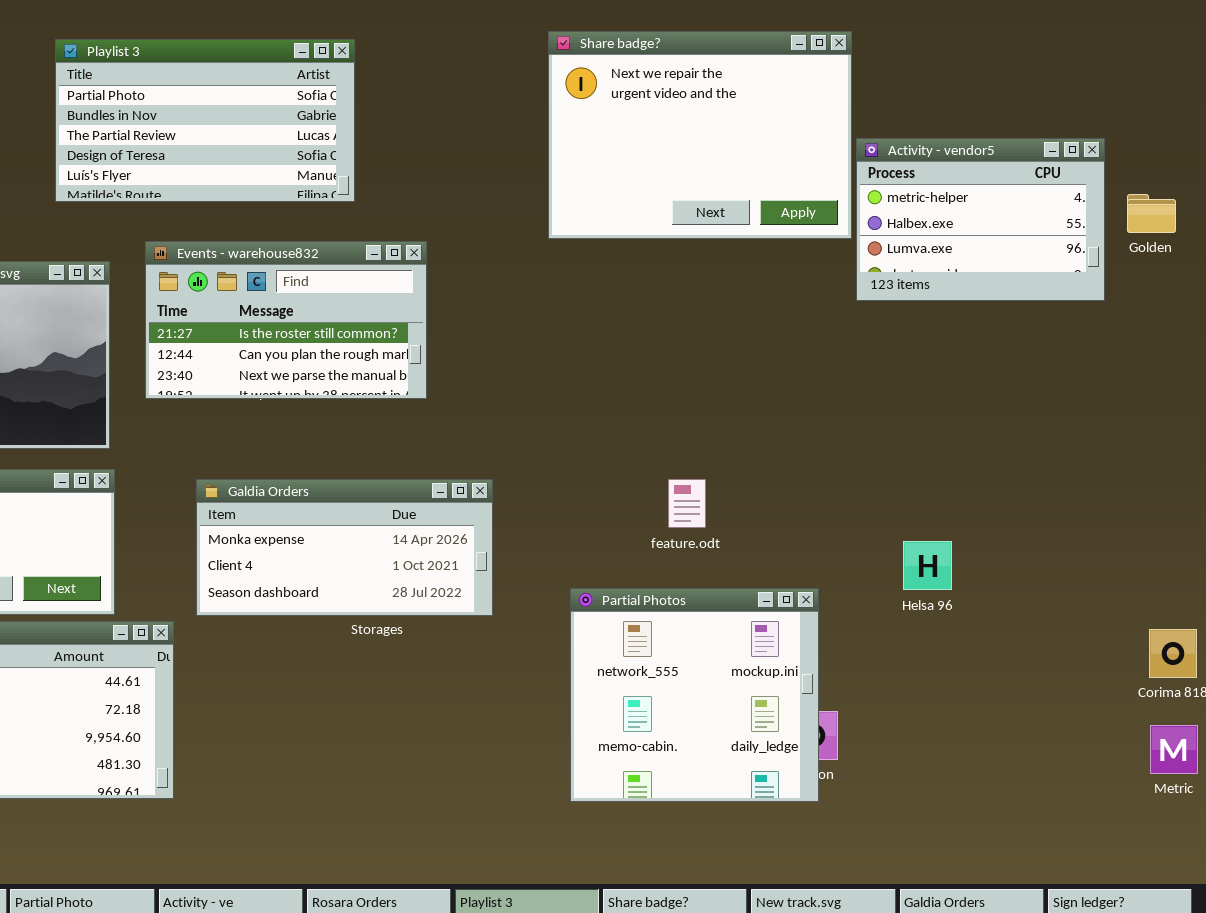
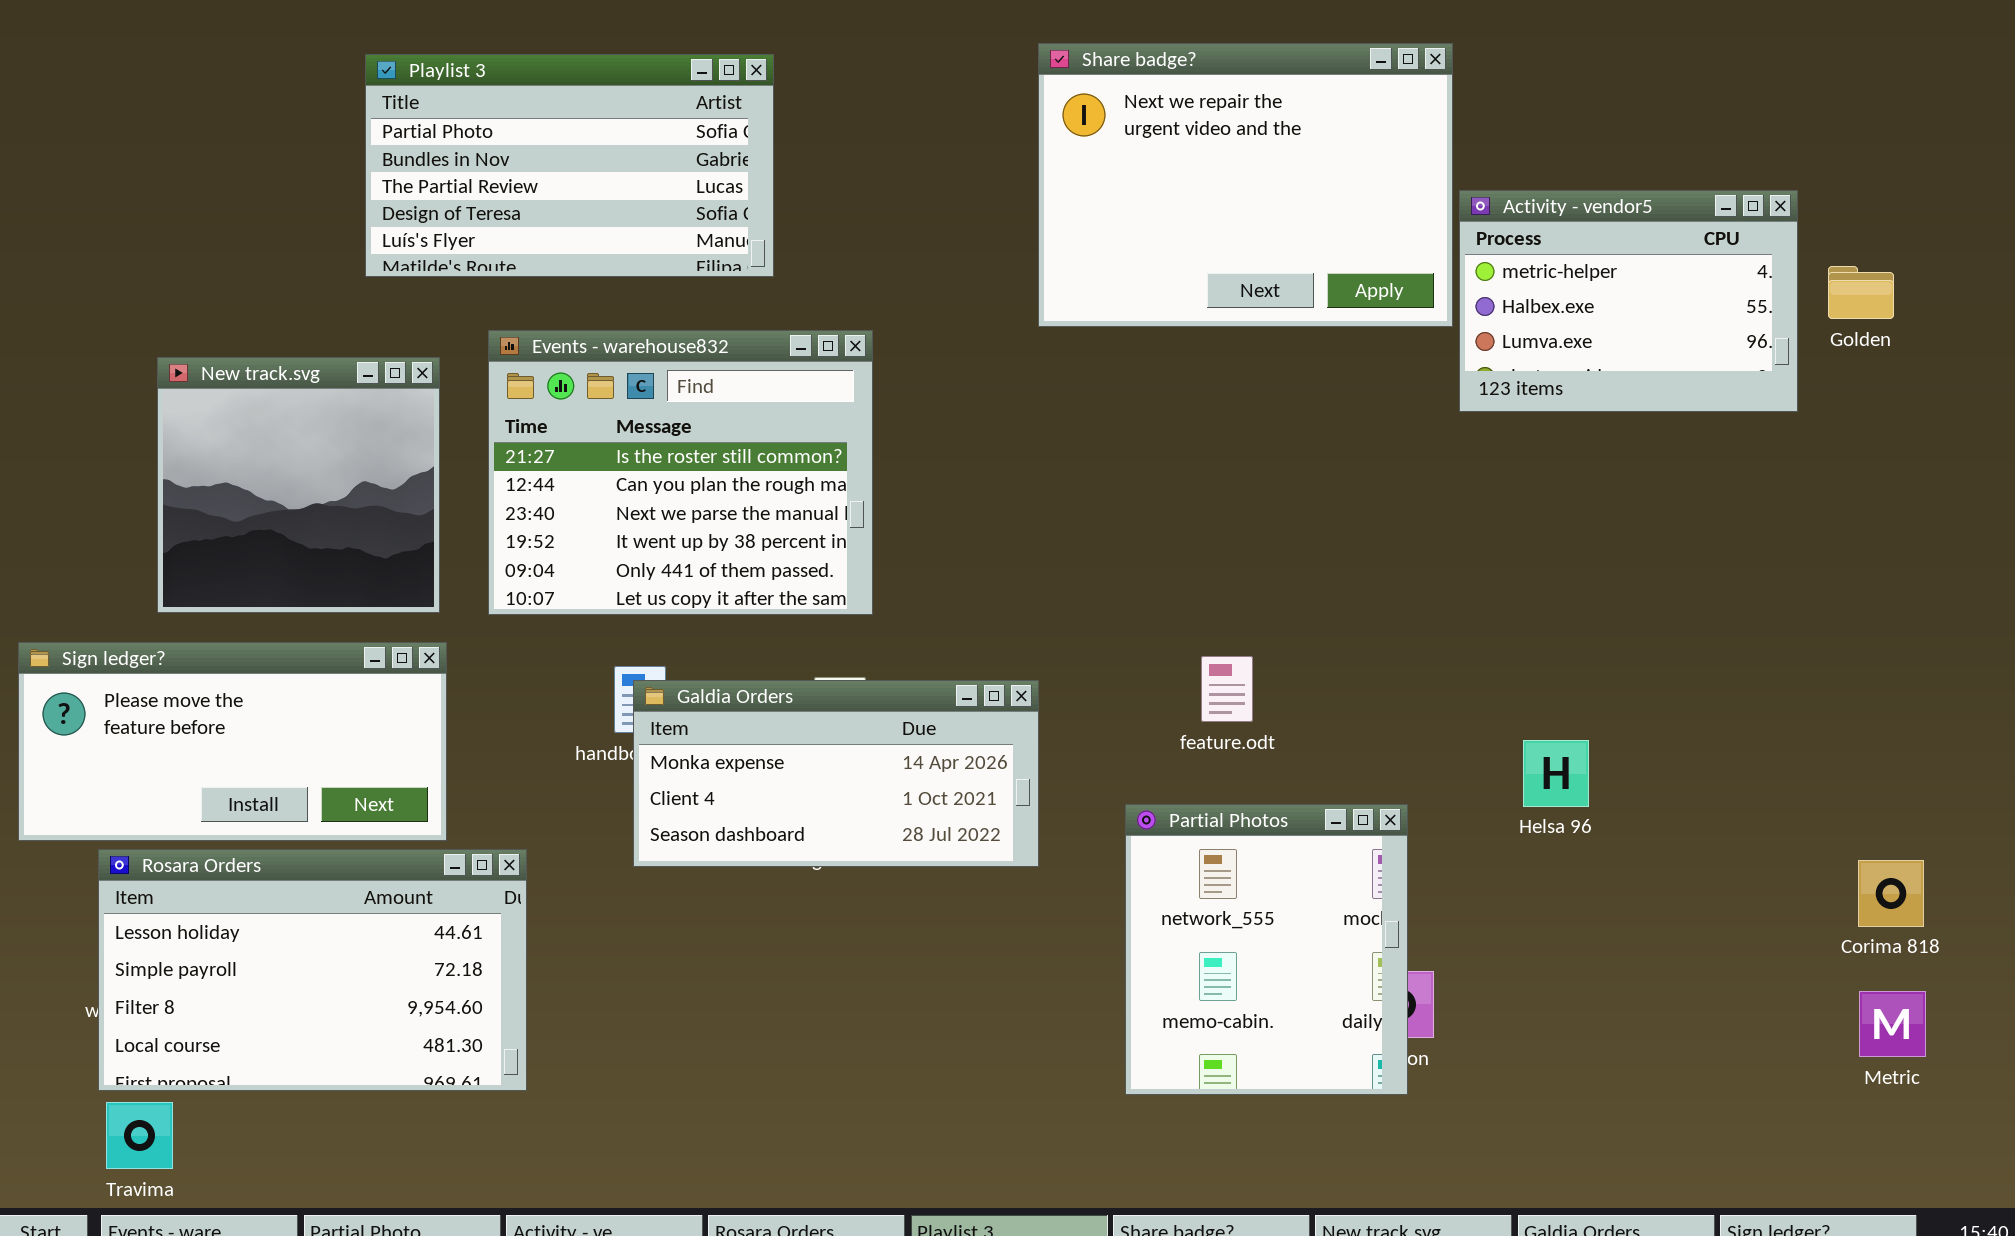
Events - warehouse832: [145,241,427,399] -> [488,330,873,615], resized
Galdia Orders: [196,479,493,616] -> [633,680,1039,867], moved
Partial Photos: [570,588,819,802] -> [1125,804,1408,1095], resized

